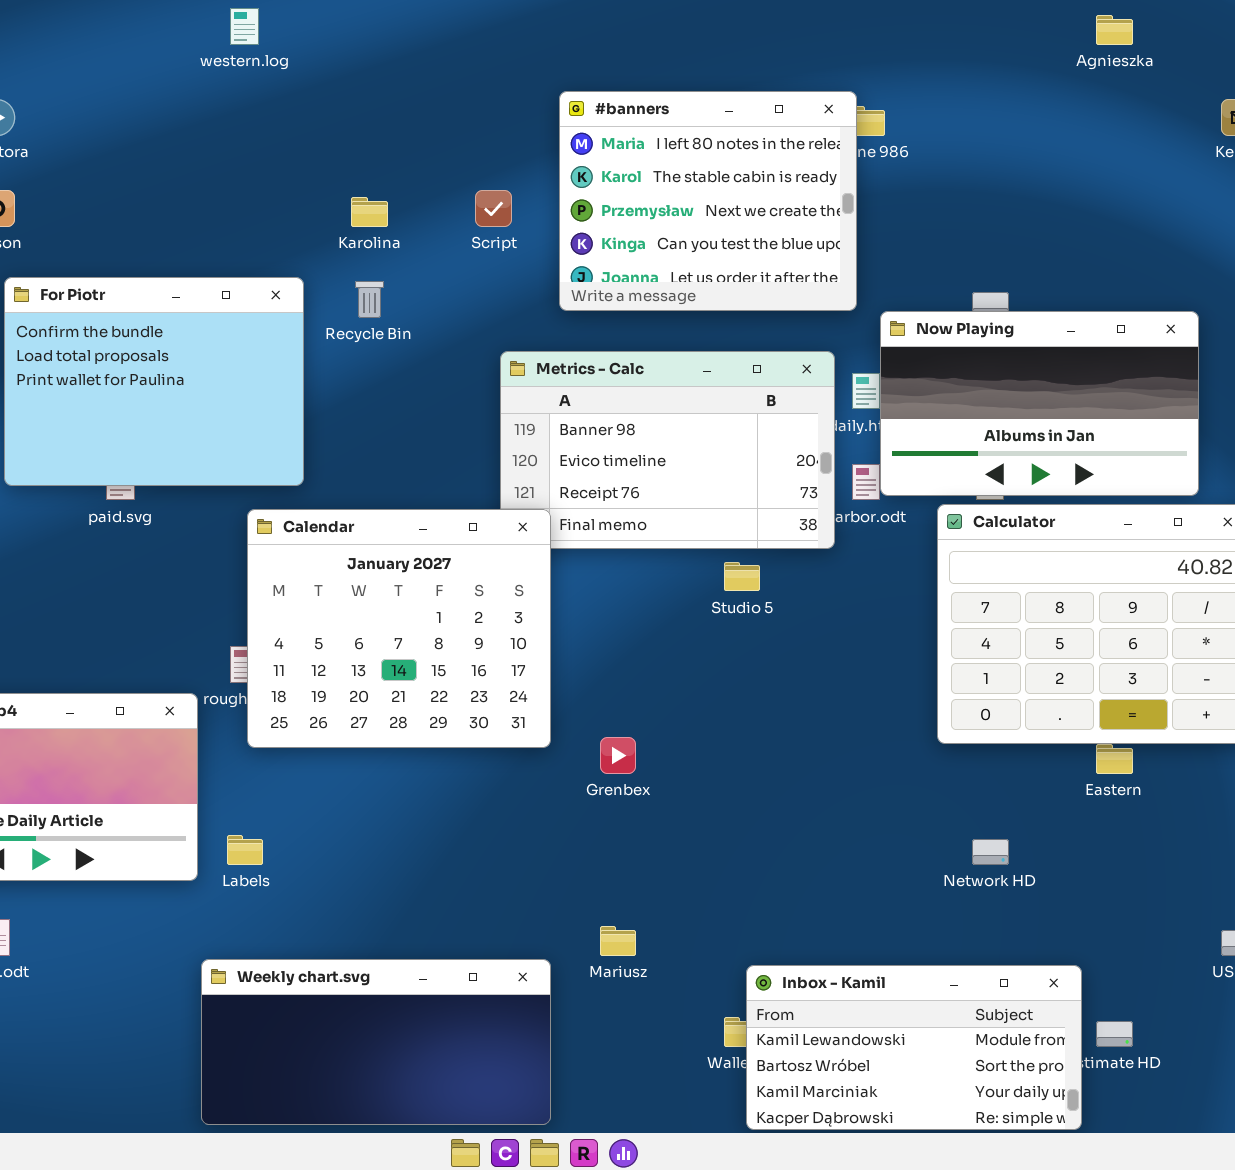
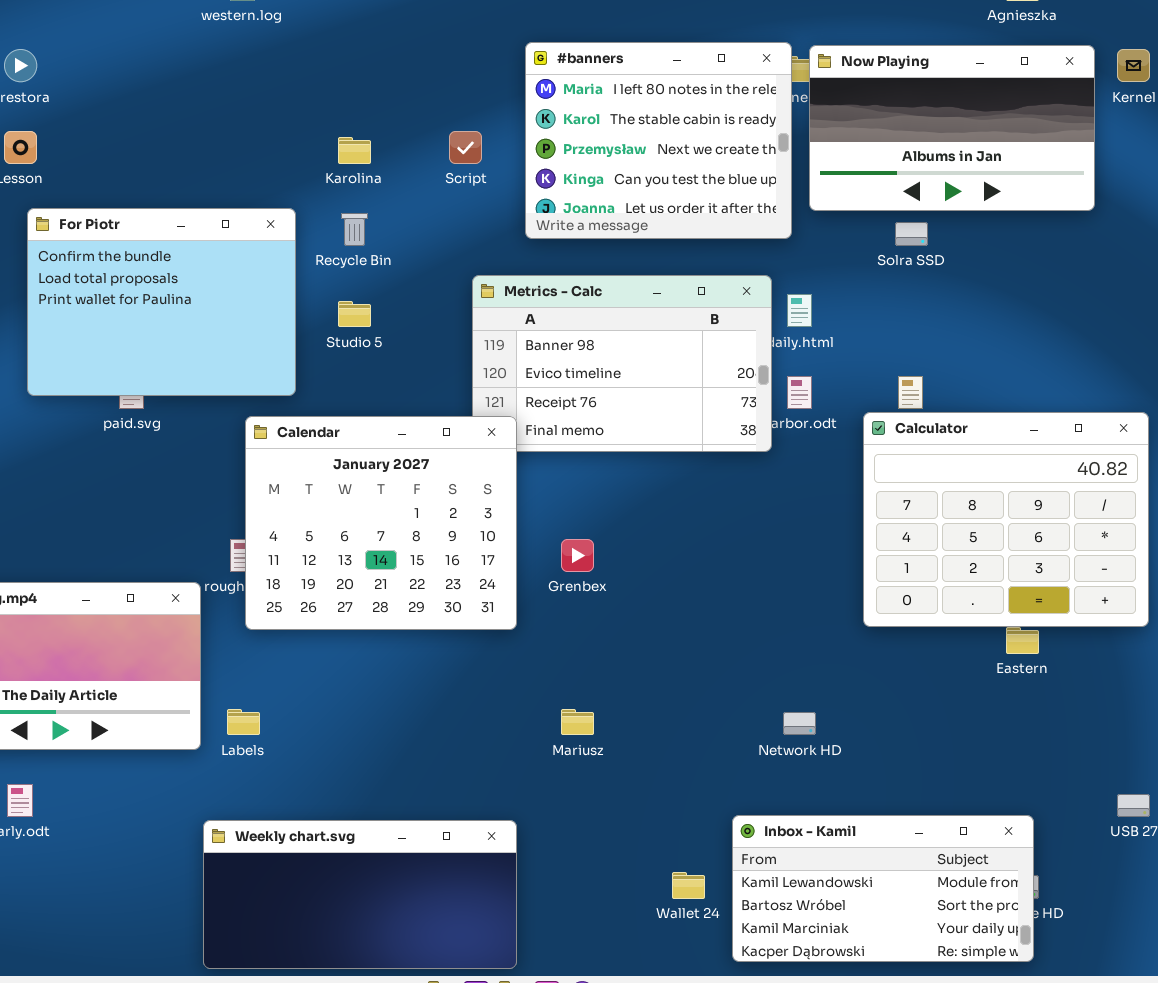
Now Playing: [880,311,1199,496] -> [809,45,1095,211], moved
Studio 5: [724,562,760,591] -> [338,301,371,327], moved
Grenbex: [600,737,636,774] -> [561,539,594,572], moved
Network HD: [972,839,1009,865] -> [783,712,816,735], moved
Mariusz: [600,926,636,956] -> [561,709,594,735], moved
Inbox - Kamil: [746,965,1082,1130] -> [732,815,1034,962], moved

